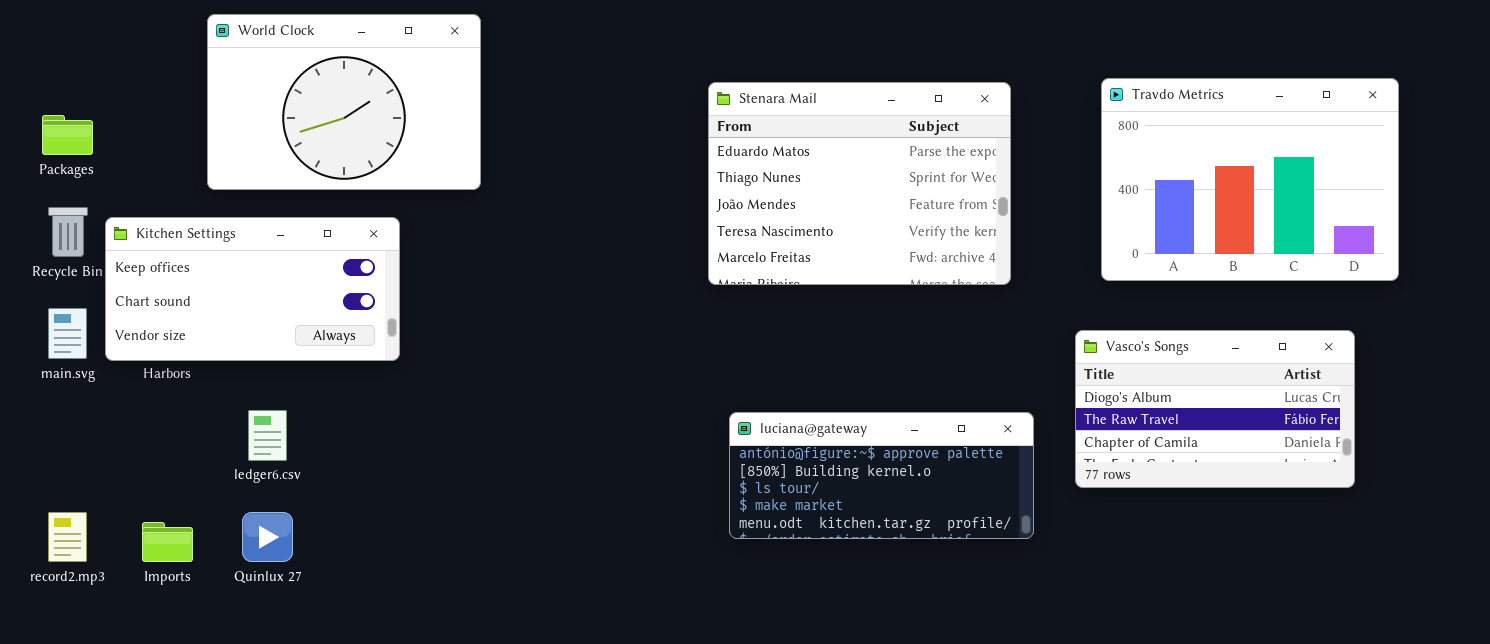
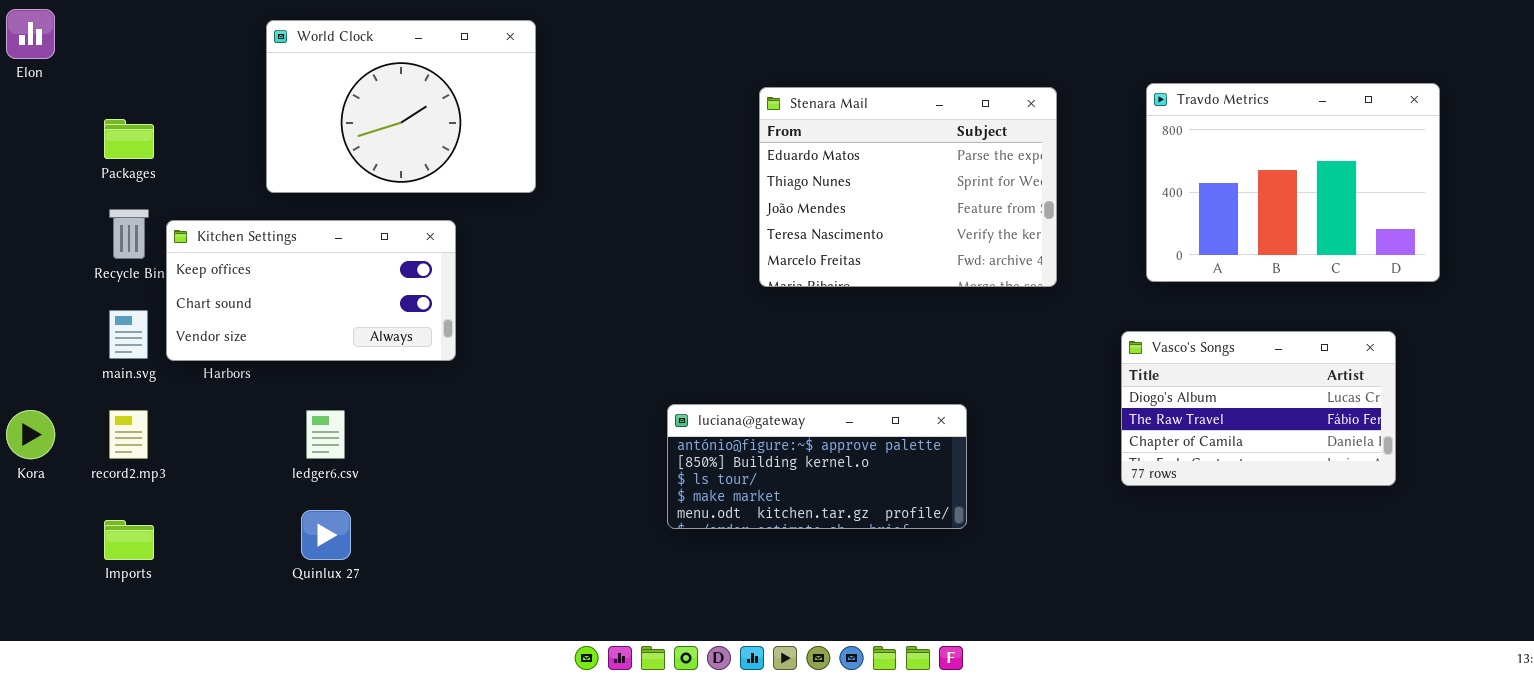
luciana@gateway: [729,412,1034,539] -> [667,404,967,529], moved
record2.mp3: [48,512,87,562] -> [109,410,148,459], moved
Imports: [142,522,193,562] -> [104,520,154,560], moved

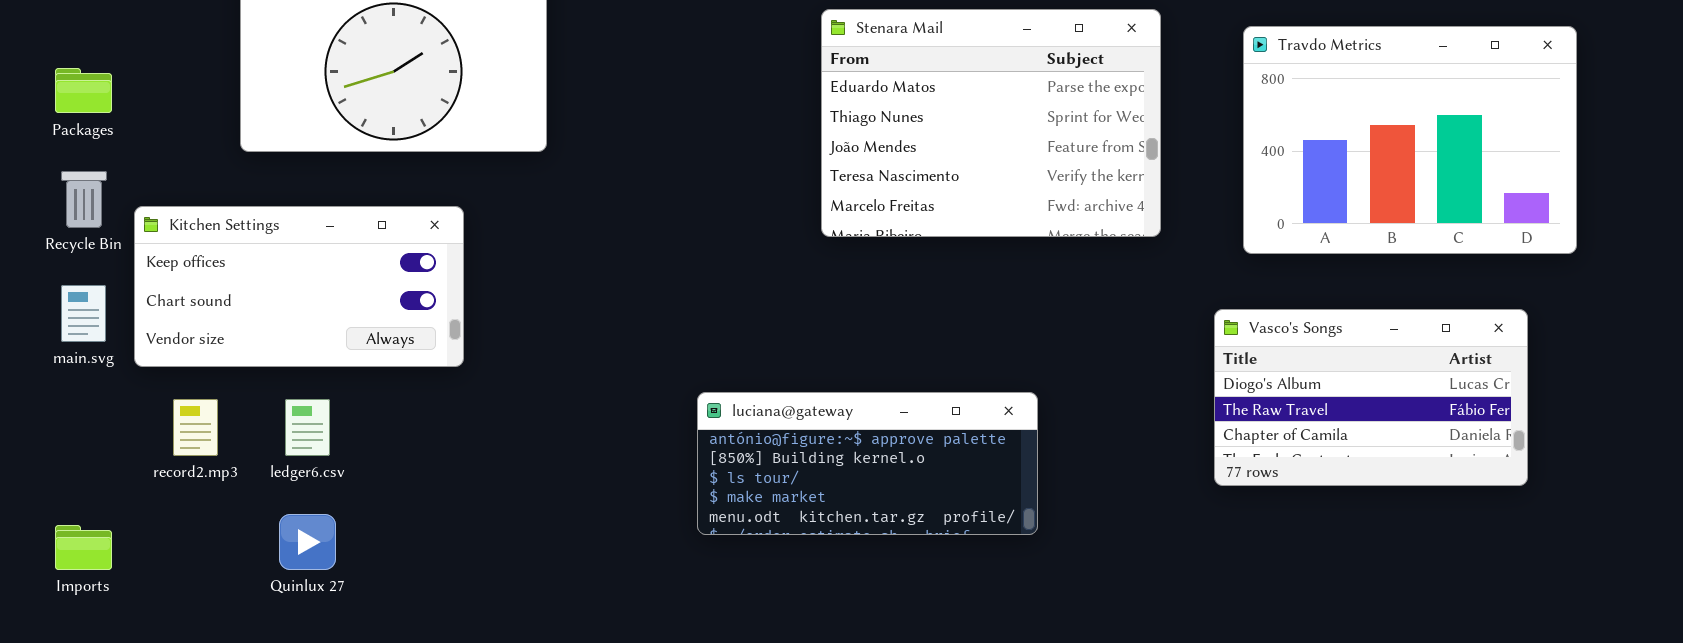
Stenara Mail: [759,87,1057,287] -> [821,9,1161,237], moved
Kitchen Settings: [166,220,456,361] -> [134,206,464,367], moved
record2.mp3: [109,410,148,459] -> [173,399,218,456], moved

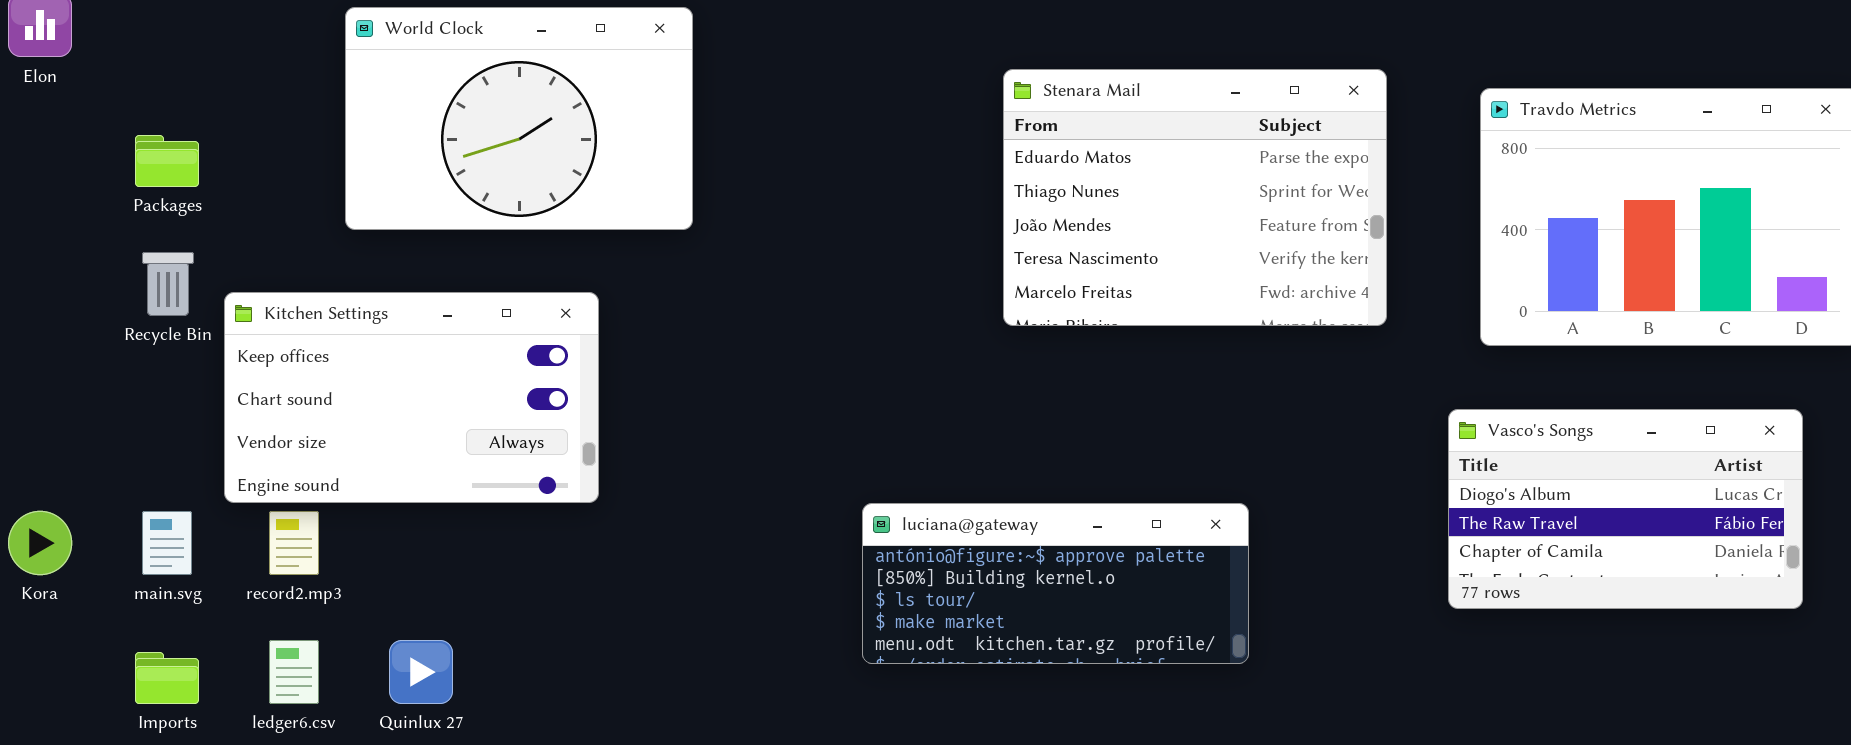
Kitchen Settings: [134,206,464,367] -> [224,292,599,503], resized
main.svg: [61,285,106,342] -> [142,511,192,575], moved
ledger6.csv: [285,399,330,456] -> [269,640,319,704], moved

